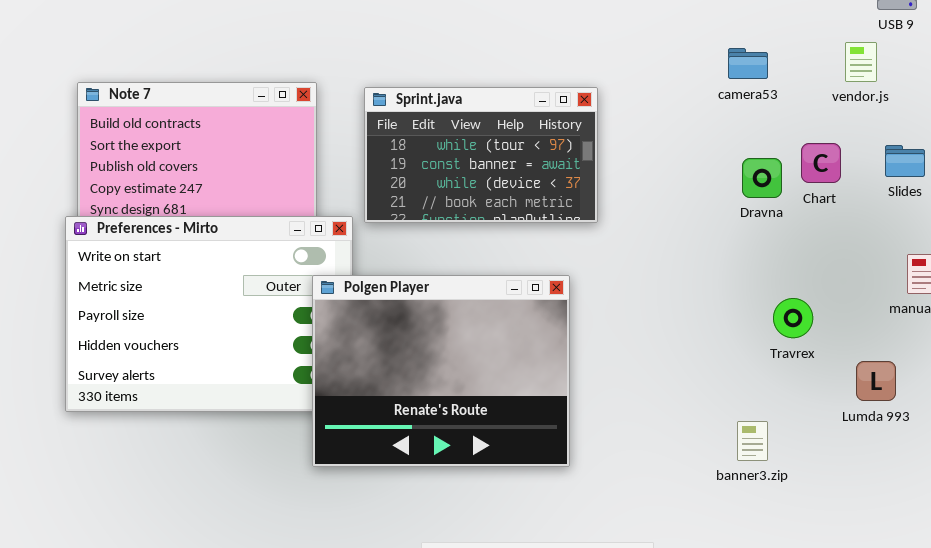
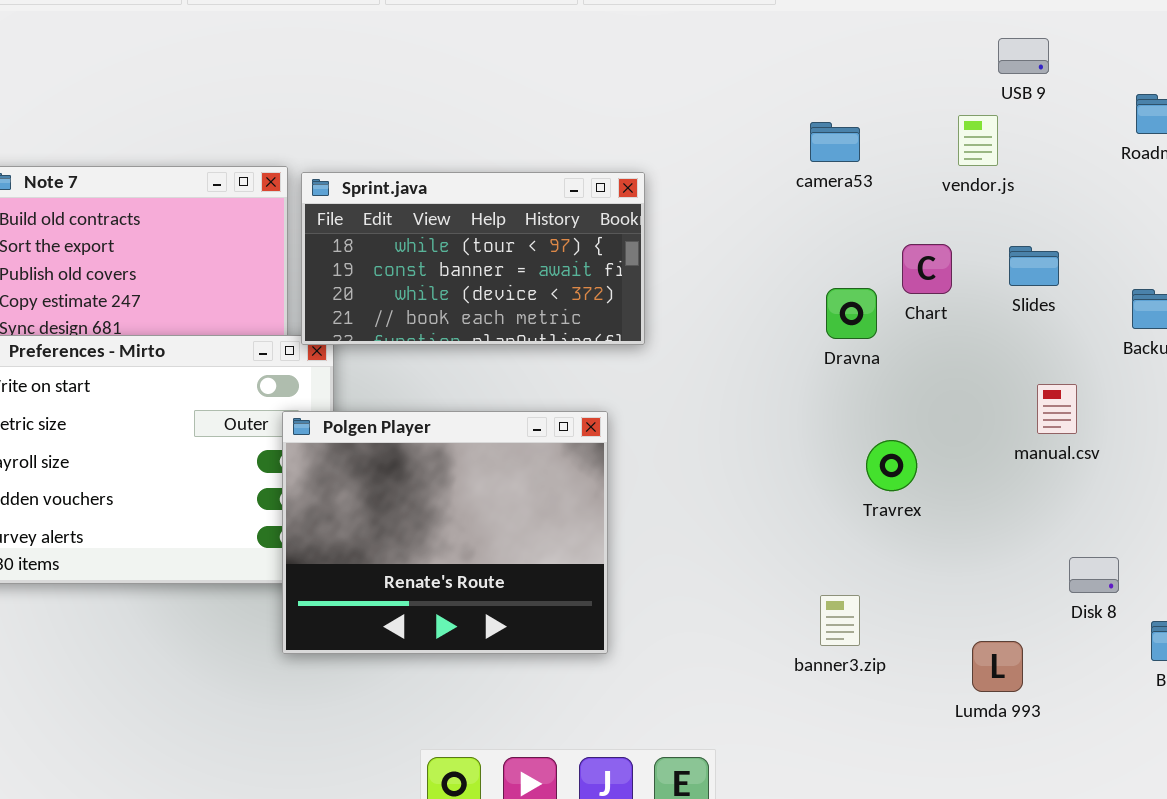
Sprint.java: [364,87,598,223] -> [301,172,645,345], resized
Dravna: [742,158,782,198] -> [826,288,877,339], moved
Lumda 993: [856,361,896,401] -> [972,641,1023,692], moved

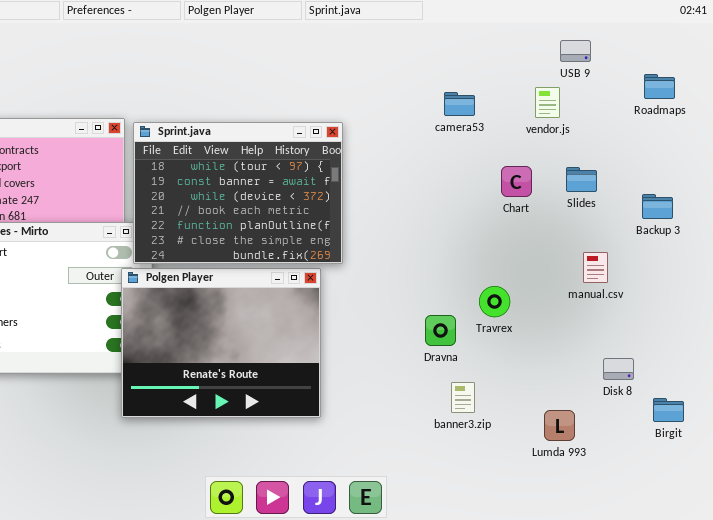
Sprint.java: [301,172,645,345] -> [133,122,343,264], resized
Dravna: [826,288,877,339] -> [425,315,456,346], moved

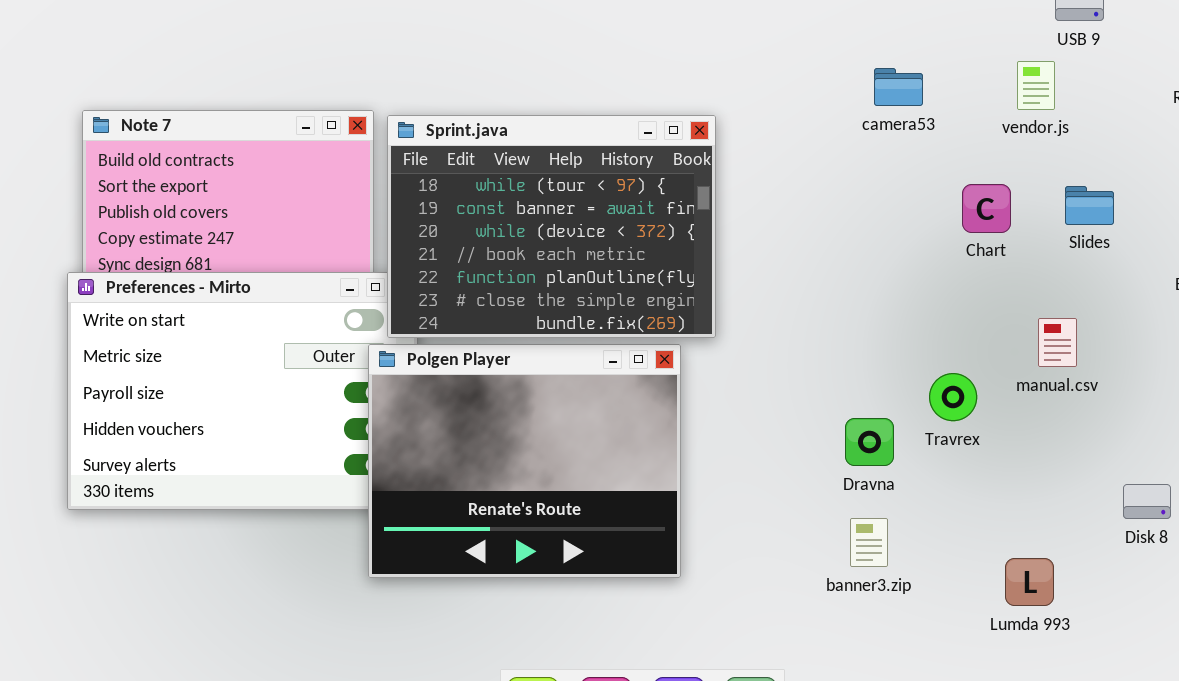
manual.csv: [583,252,608,283] -> [1038,318,1077,367], moved
banner3.zip: [451,382,475,413] -> [850,518,888,567], moved
Lumda 993: [544,410,575,441] -> [1005,558,1054,606], moved

